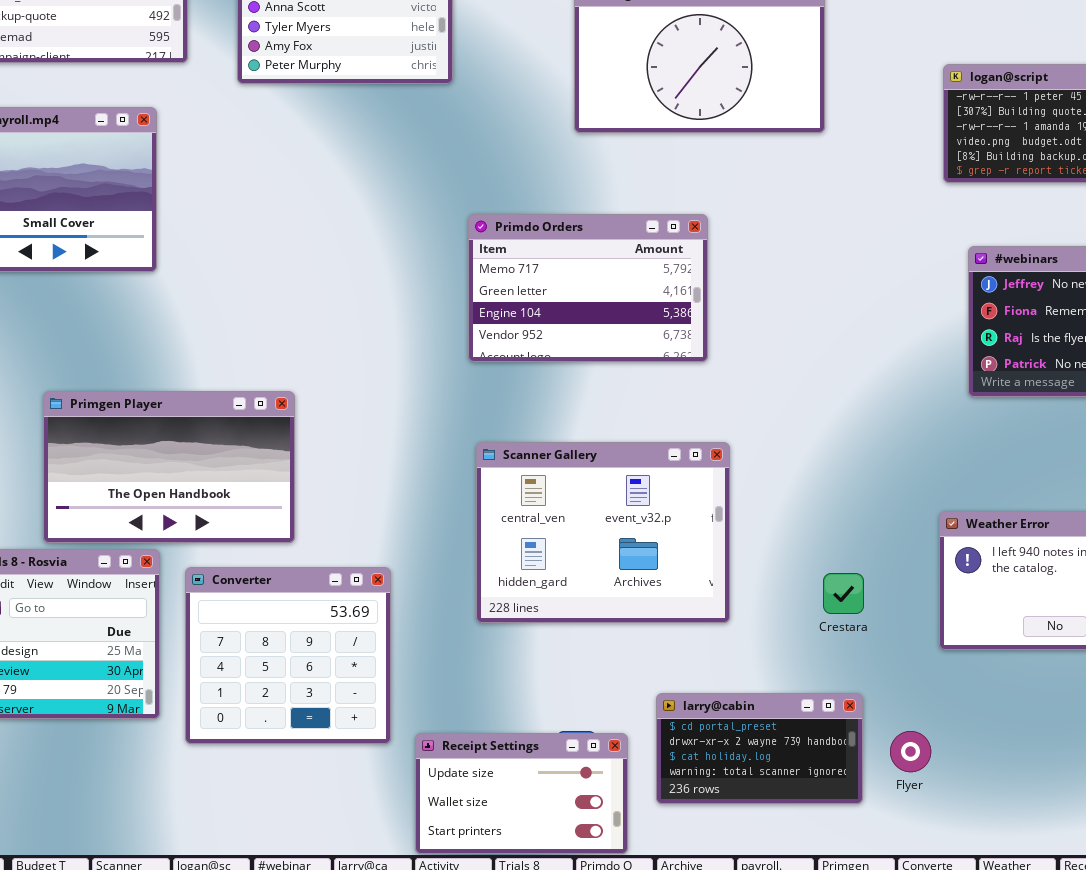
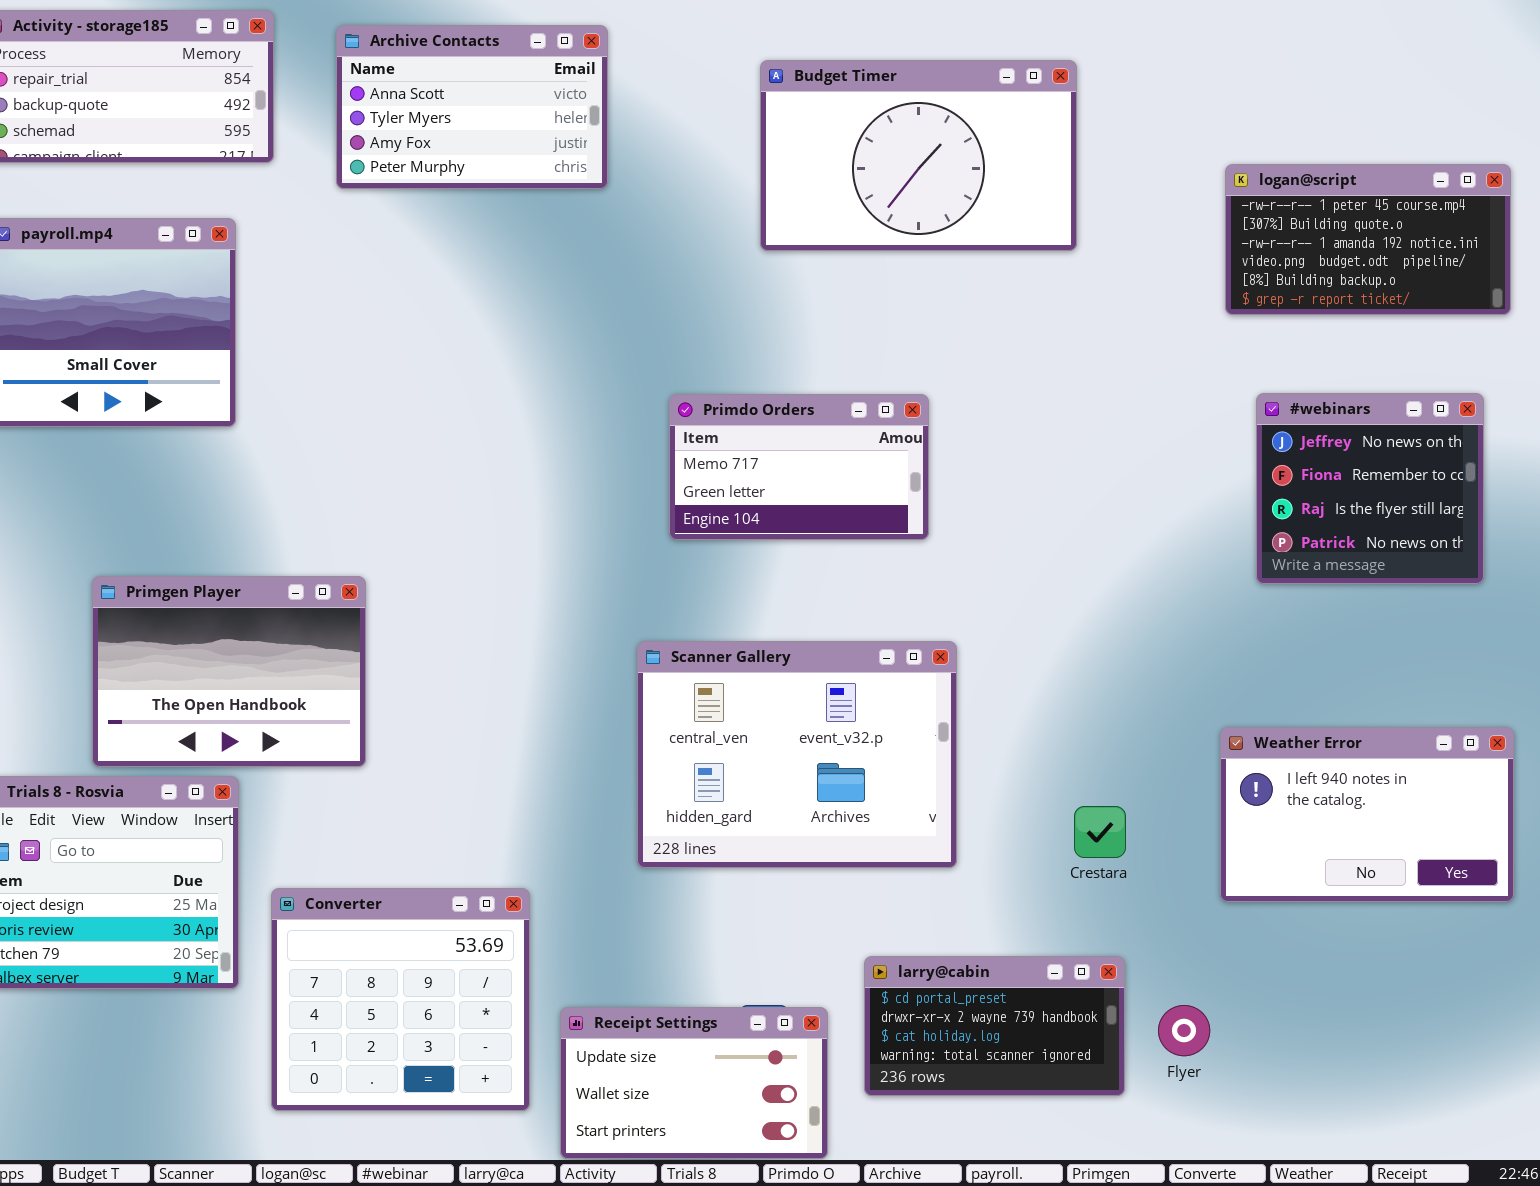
Primdo Orders: [468,214,708,362] -> [669,394,929,540], resized
Primgen Player: [43,391,295,543] -> [92,576,366,767], resized
Converter: [185,567,391,744] -> [271,888,530,1111], moved

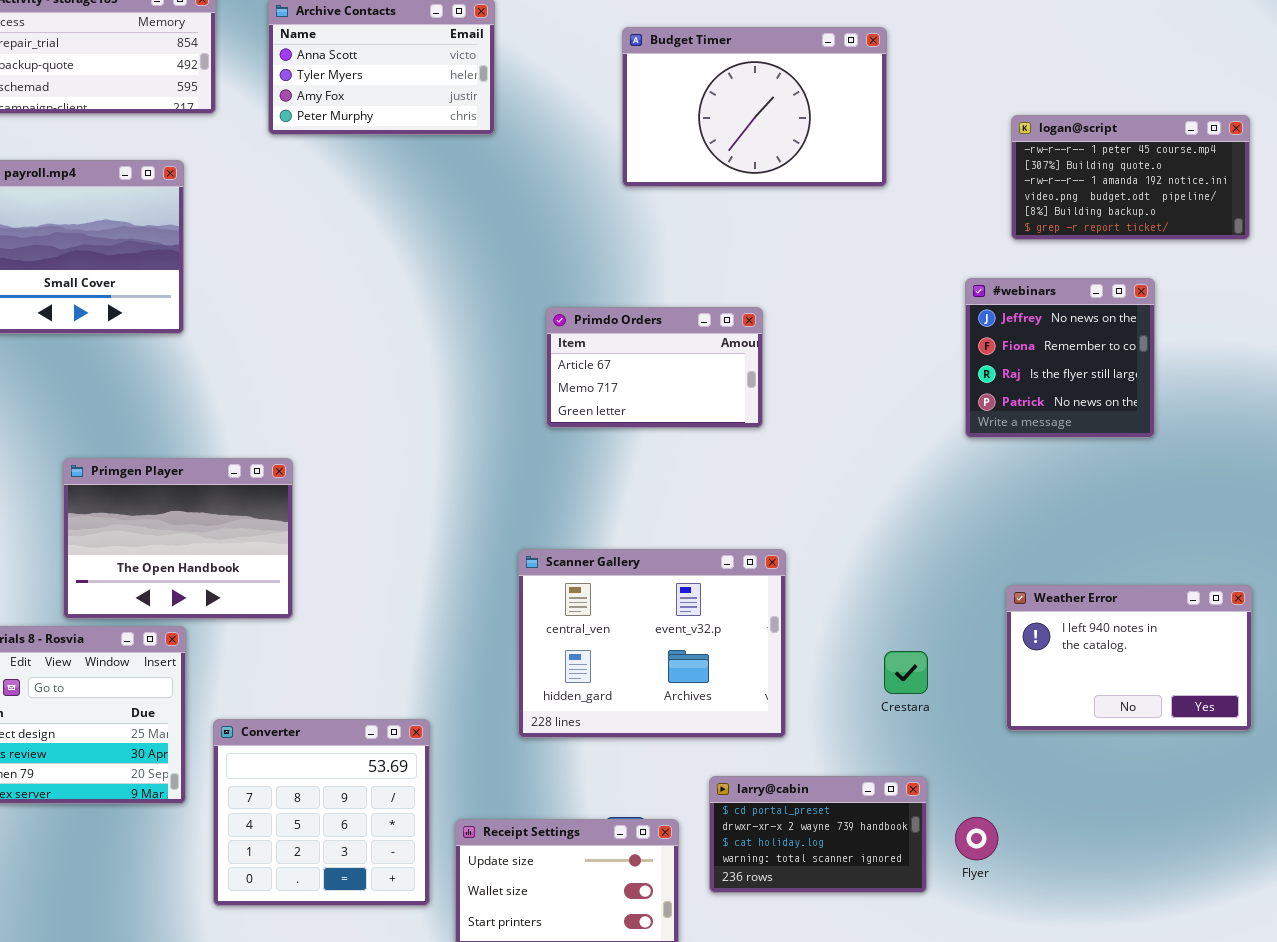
#webinars: [1256,393,1484,584] -> [965,278,1155,438], moved
Primdo Orders: [669,394,929,540] -> [546,307,763,428], scrolled up 1 row
Scanner Gallery: [637,641,957,868] -> [518,549,786,738], moved

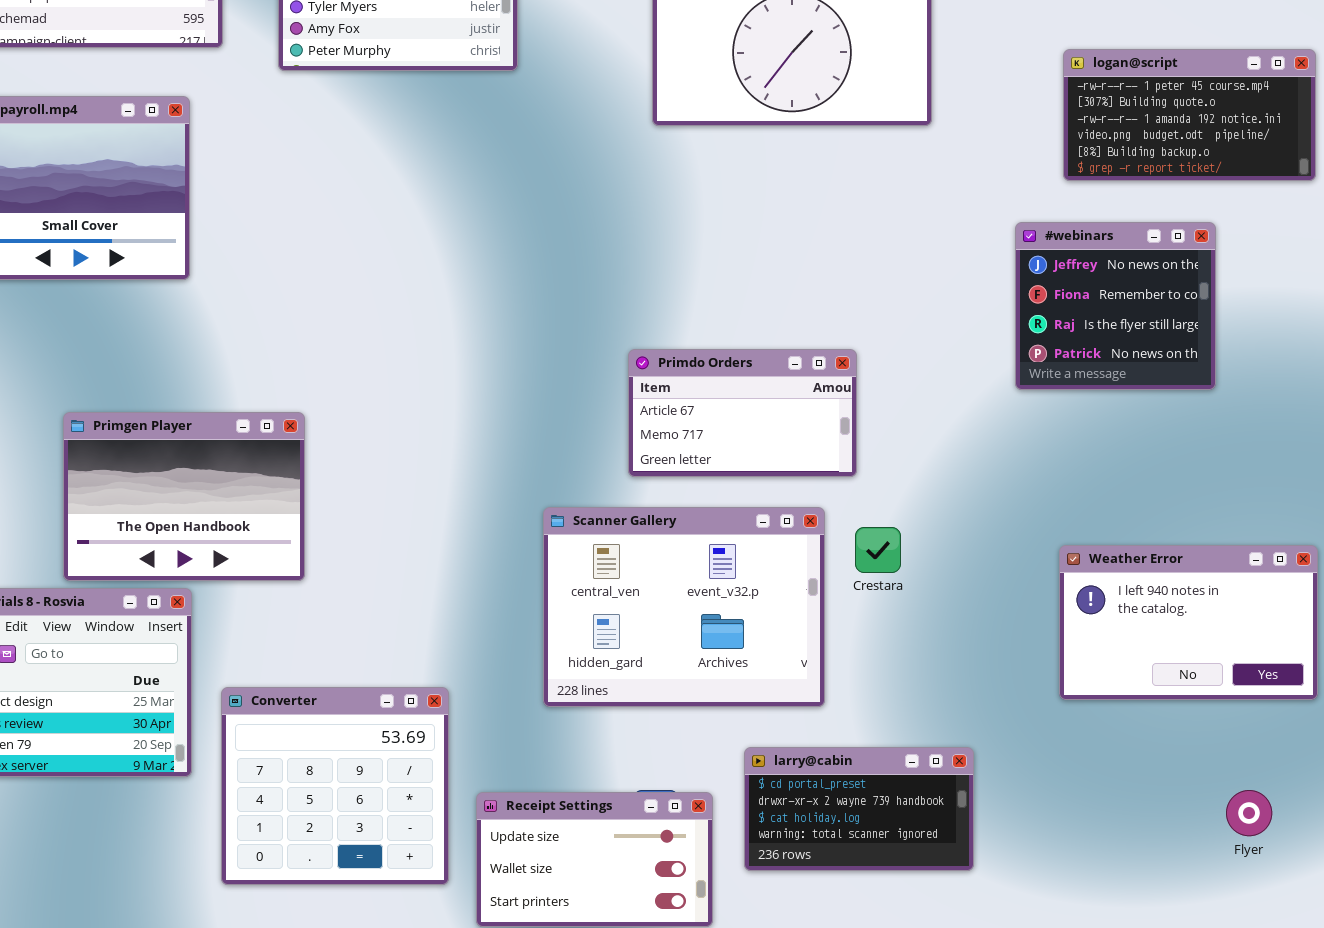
Primdo Orders: [546,307,763,428] -> [628,349,857,477], moved
Crestara: [884,651,928,694] -> [855,527,901,573], moved
Flyer: [955,817,998,860] -> [1226,790,1272,836], moved

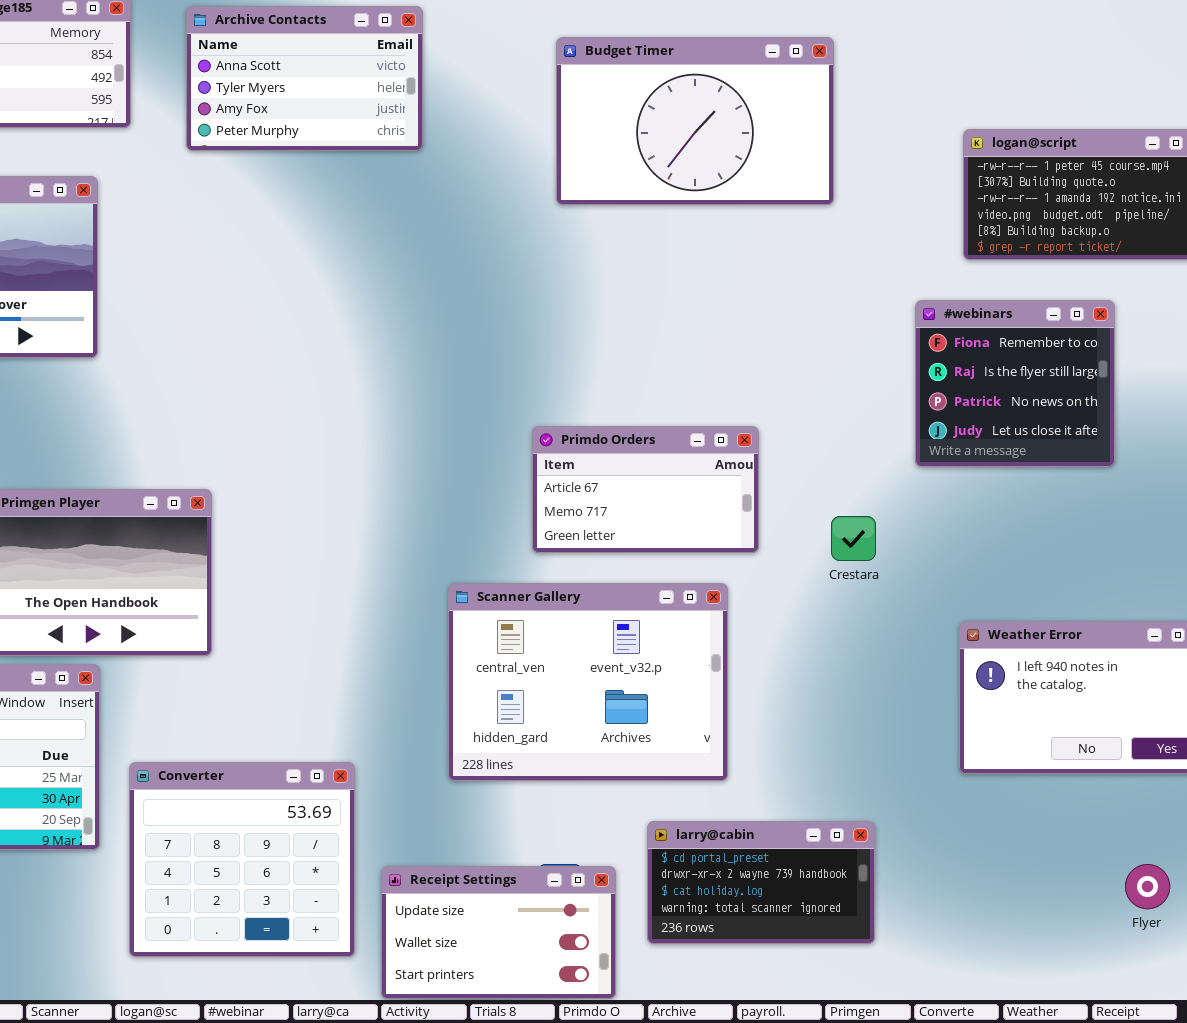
#webinars: [1015,222,1216,390] -> [915,300,1115,467], scrolled down 1 row
Crestara: [855,527,901,573] -> [831,516,876,561], moved

